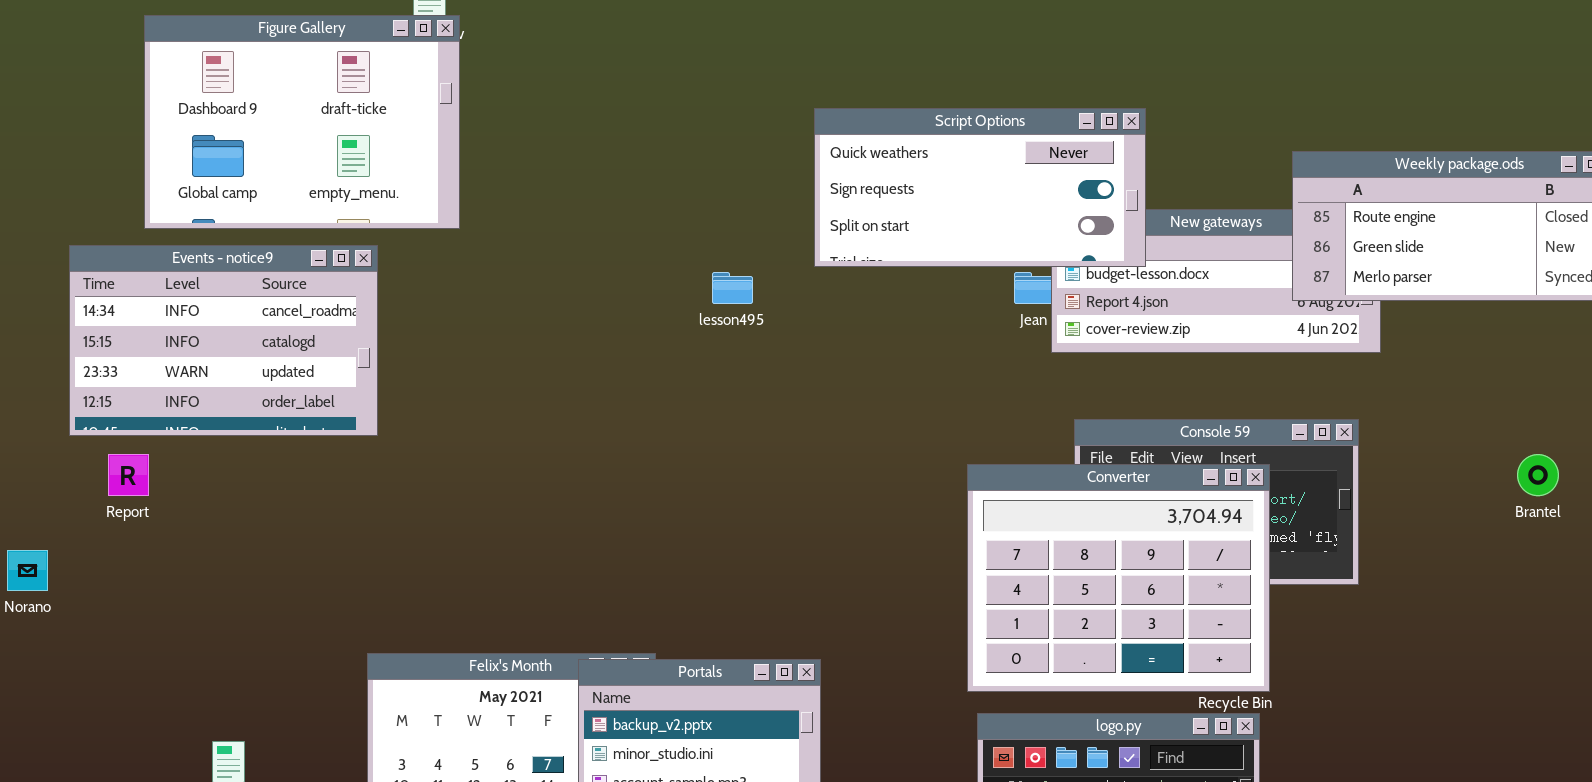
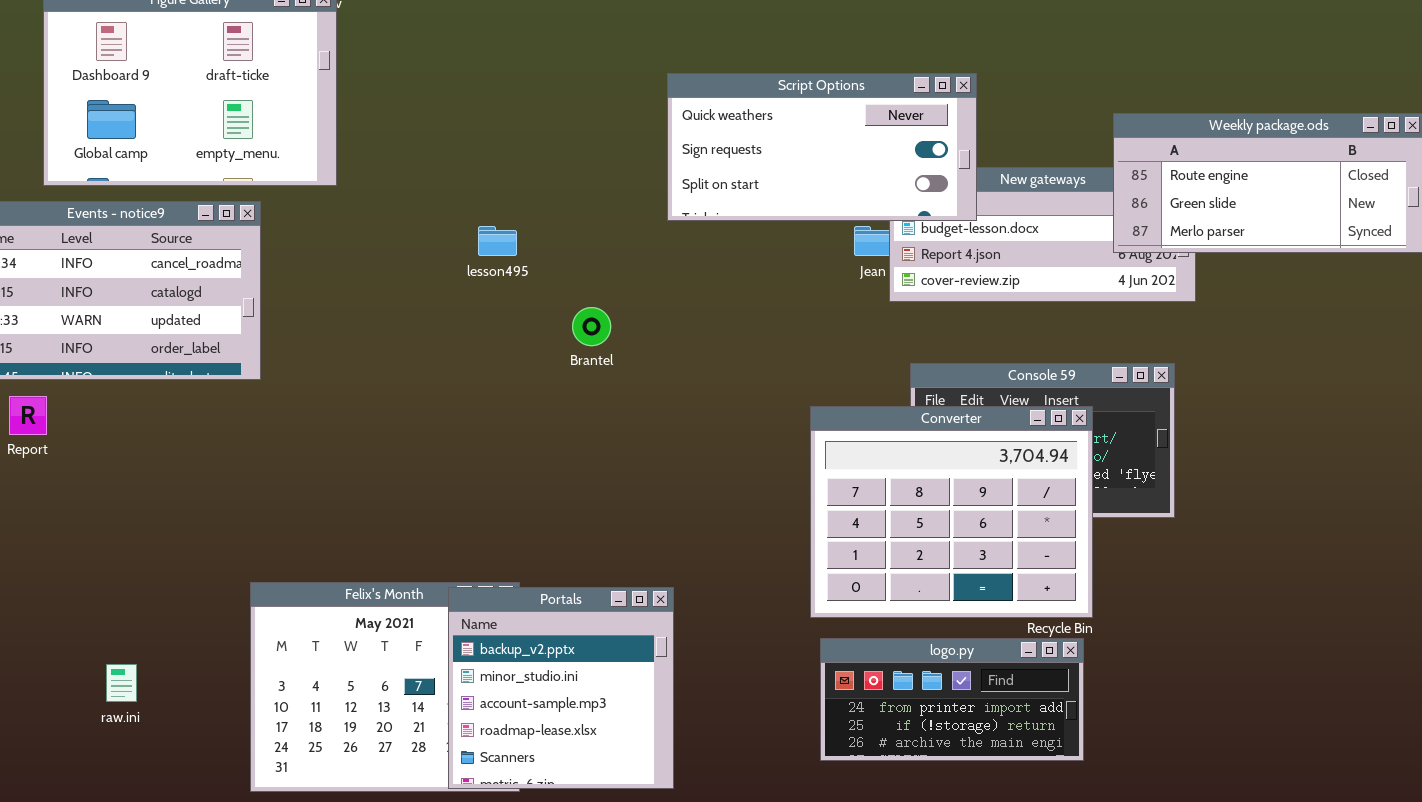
lesson495: [712,272,753,304] -> [478,226,517,256], moved
Brantel: [1517,454,1559,496] -> [572,307,611,346], moved

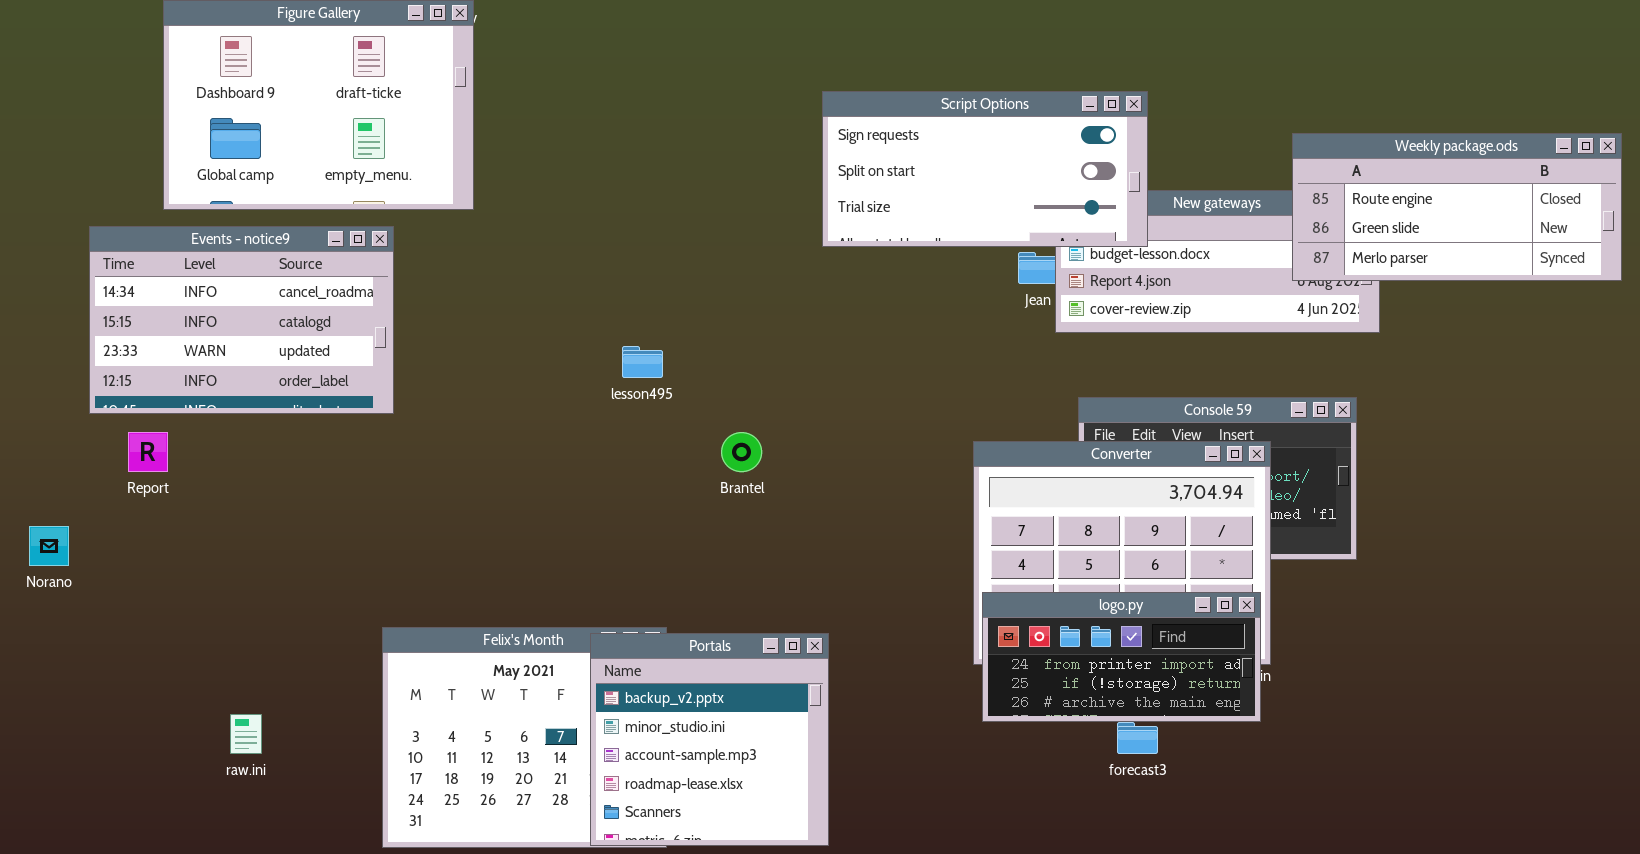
Script Options: [667,73,977,221] -> [822,91,1148,247], scrolled down 1 row
lesson495: [478,226,517,256] -> [622,346,663,378], moved
Brantel: [572,307,611,346] -> [721,432,762,472], moved
logo.py: [820,638,1084,761] -> [982,592,1261,722], moved

